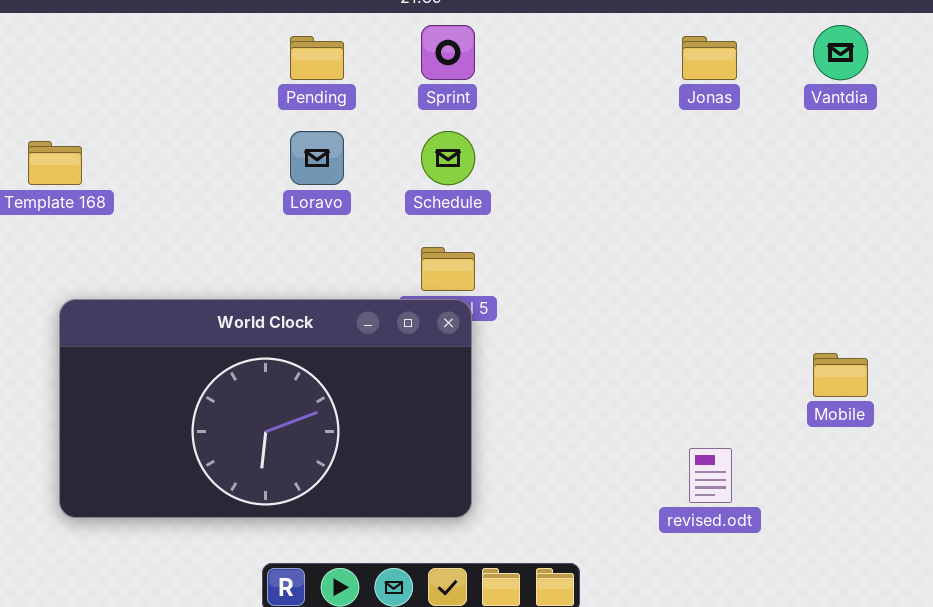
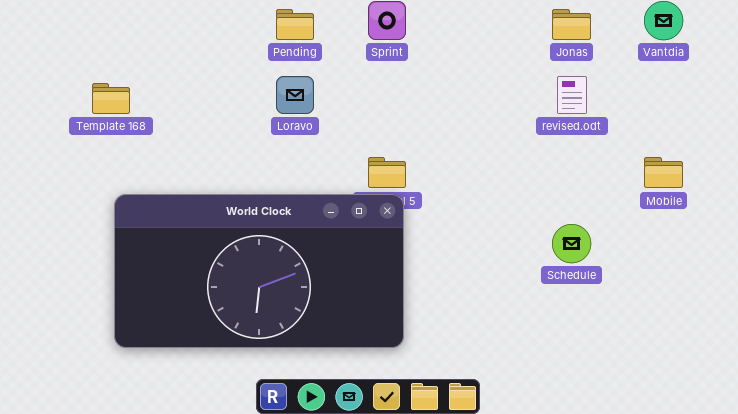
Schedule: [421,131,475,185] -> [552,224,591,263], moved
Mobile: [813,353,868,397] -> [644,157,683,188], moved
revised.odt: [689,448,732,503] -> [557,76,587,114], moved

